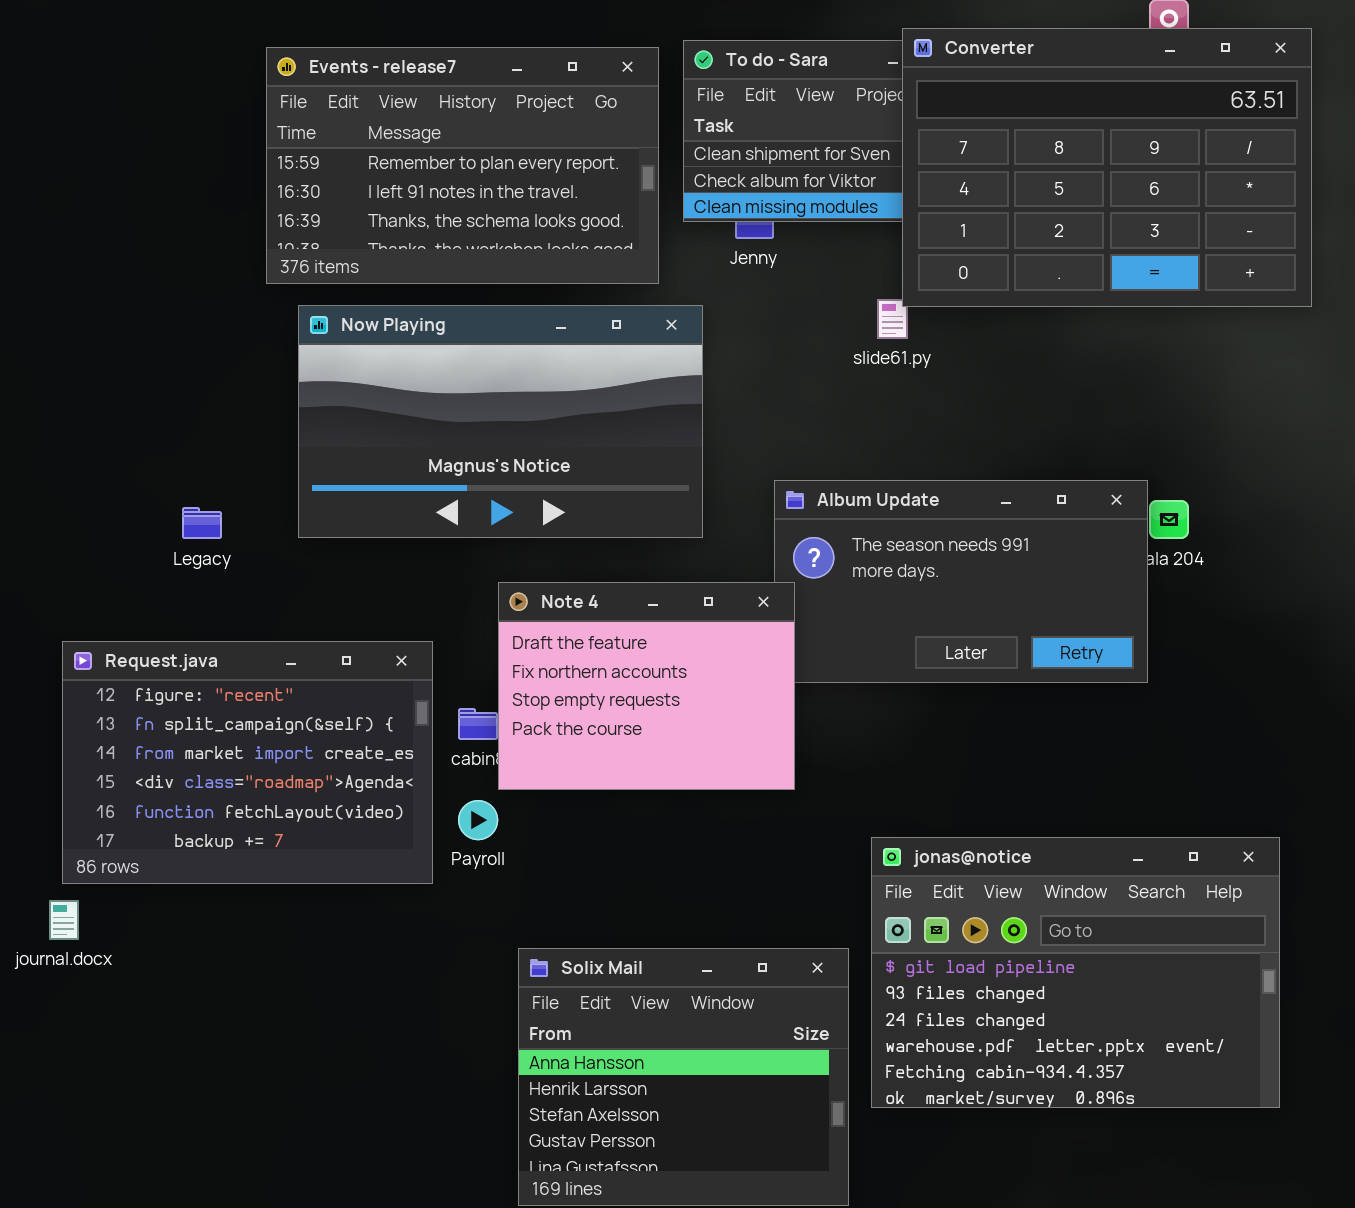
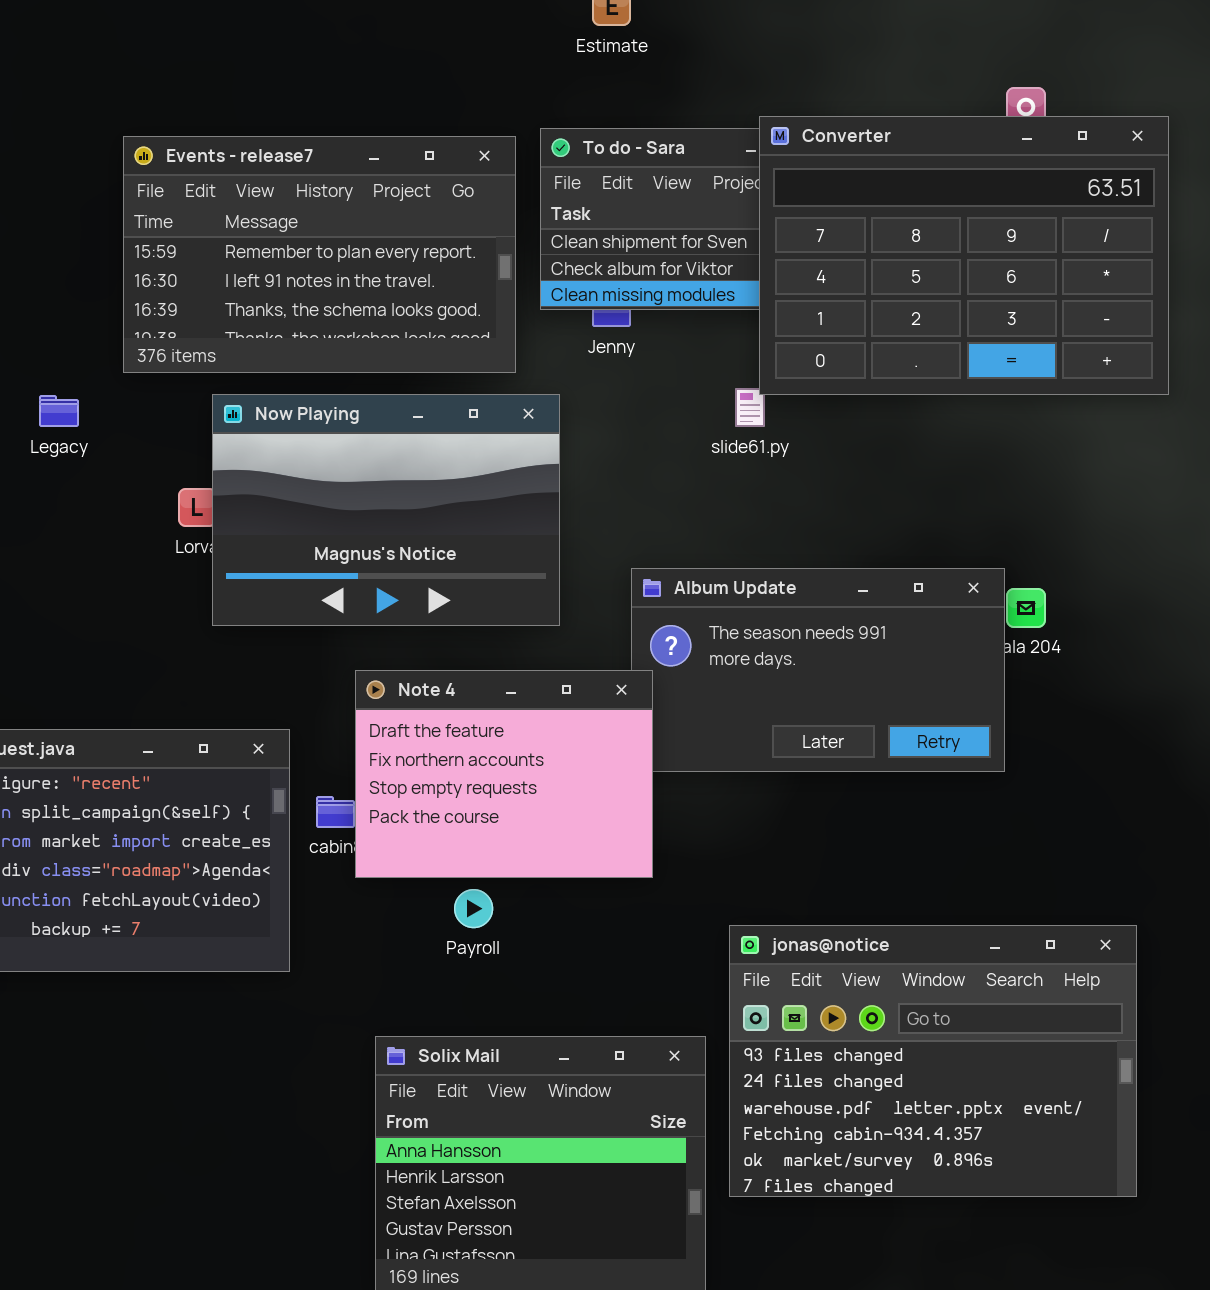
Now Playing: [298,305,703,538] -> [212,394,560,626], resized
Legacy: [182,507,222,539] -> [39,395,79,427], moved
Payroll: [458,800,498,840] -> [454,889,493,928], moved
jonas@notice: [871,837,1280,1108] -> [729,925,1137,1197], scrolled down 1 row

